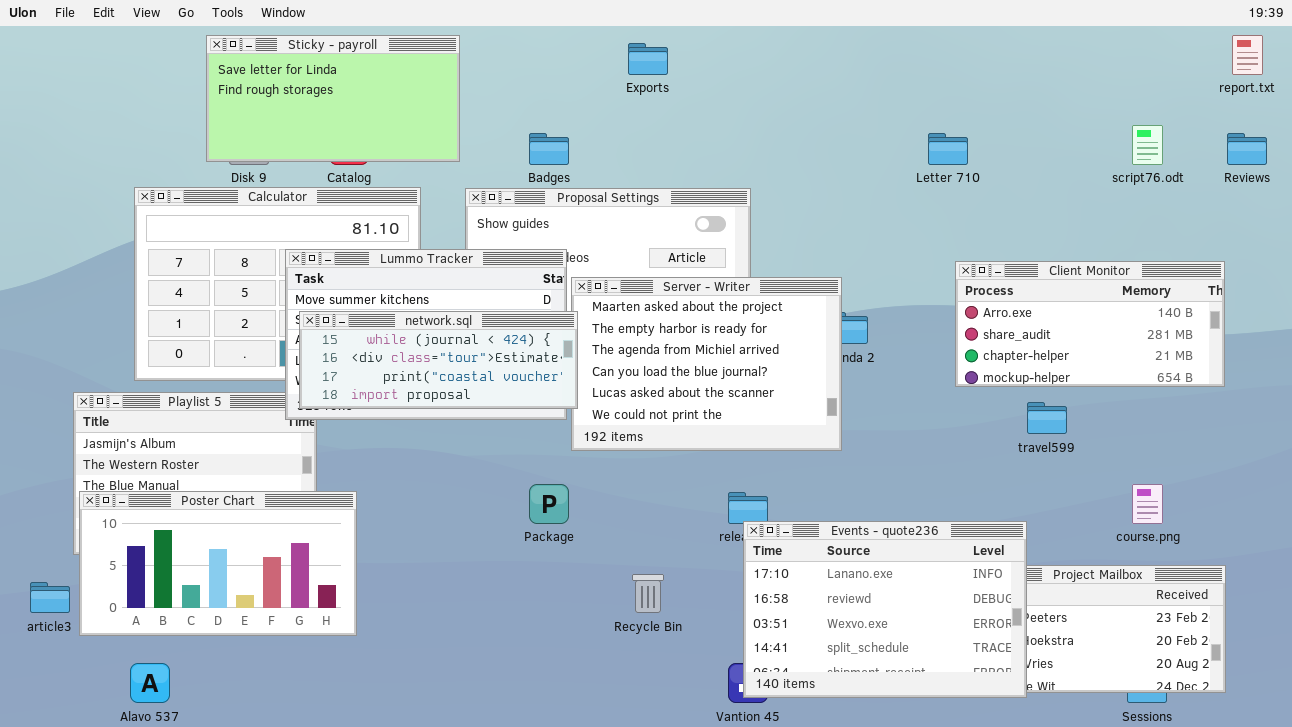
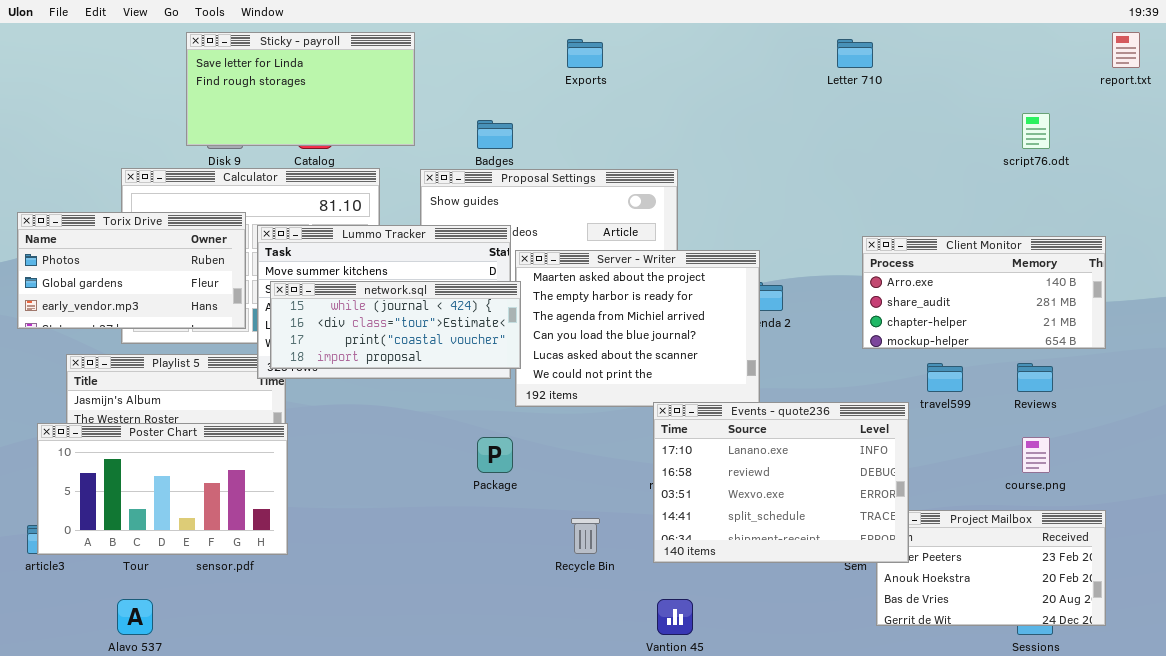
Letter 710: [928,133,968,165] -> [837,39,873,68], moved
Reviews: [1227,133,1267,165] -> [1017,363,1053,392], moved
Torix Drive: none -> [17,212,246,329], opened
Poster Chart: [79,491,357,636] -> [37,423,288,555], moved
Events - quote236: [743,521,1027,698] -> [653,402,909,563], moved

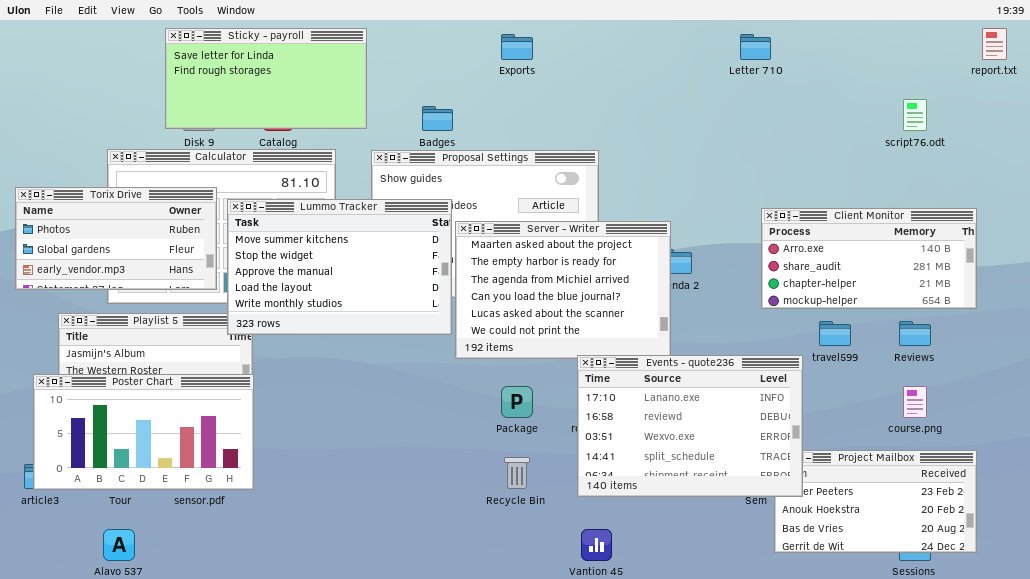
network.sql: [270,281,521,369] -> none, closed
Package: [477,437,513,473] -> [501,386,533,418], moved

